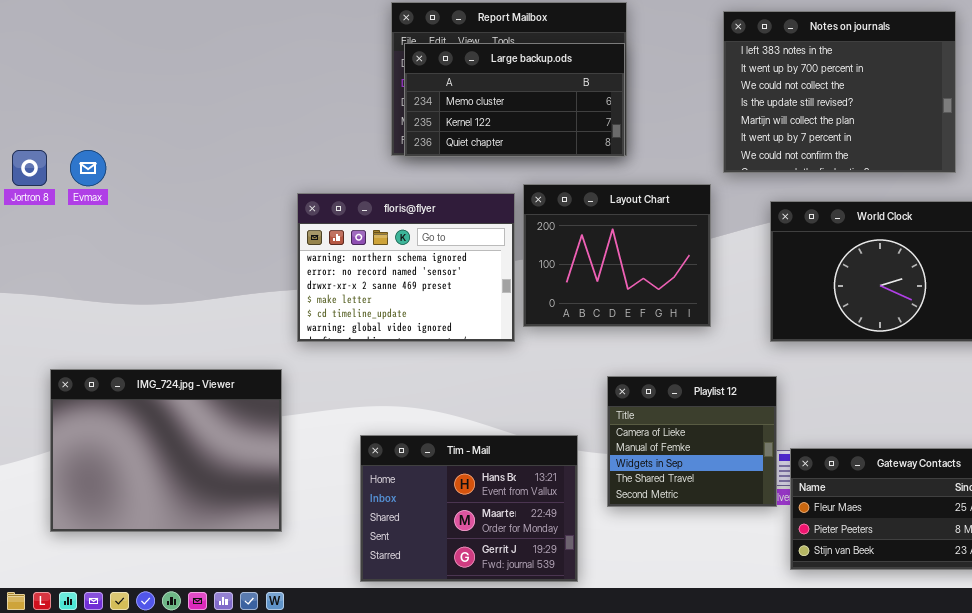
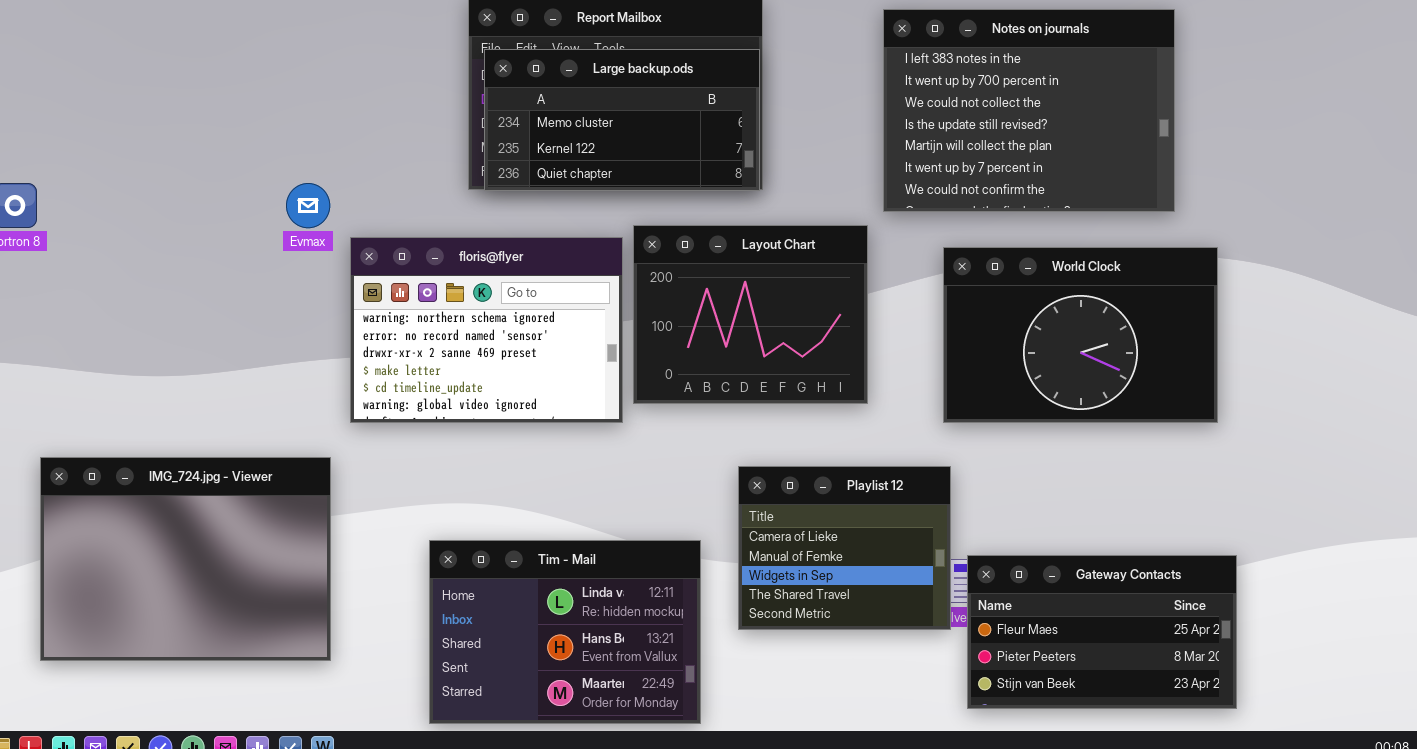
Evmax: [70,150,106,186] -> [286,183,330,228], moved
Tim - Mail: [360,435,578,582] -> [429,540,701,724], scrolled up 1 row

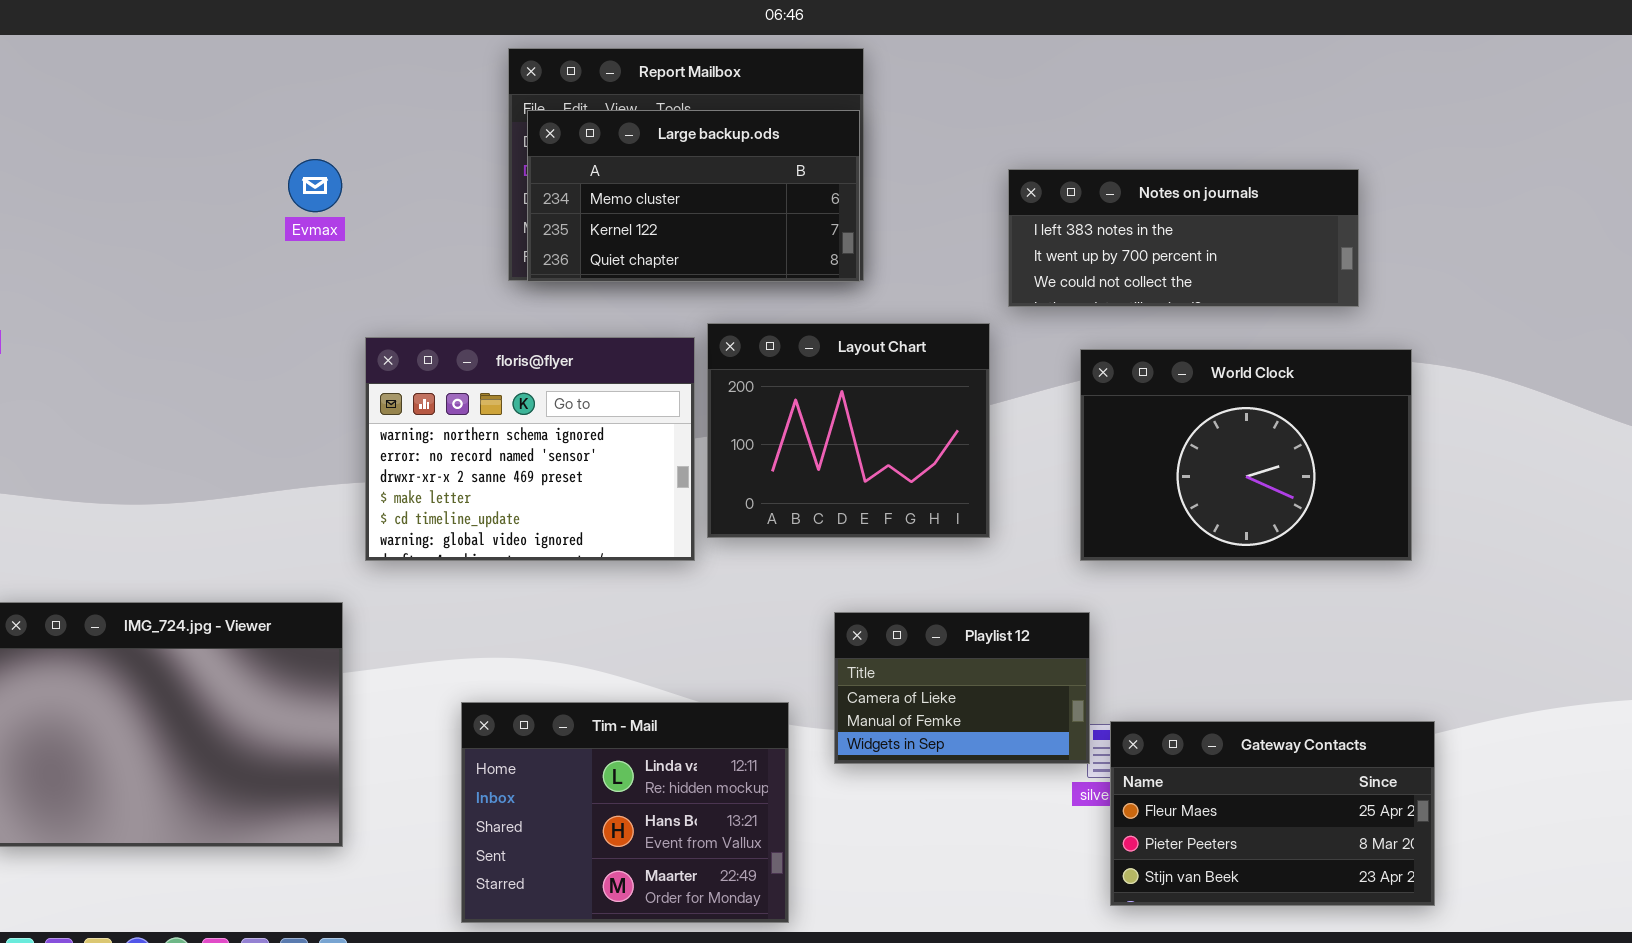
Notes on journals: [883,9,1175,212] -> [1008,169,1359,307], resized
Evmax: [286,183,330,228] -> [288,159,342,212], moved
Playlist 12: [738,466,951,630] -> [834,612,1090,764], resized

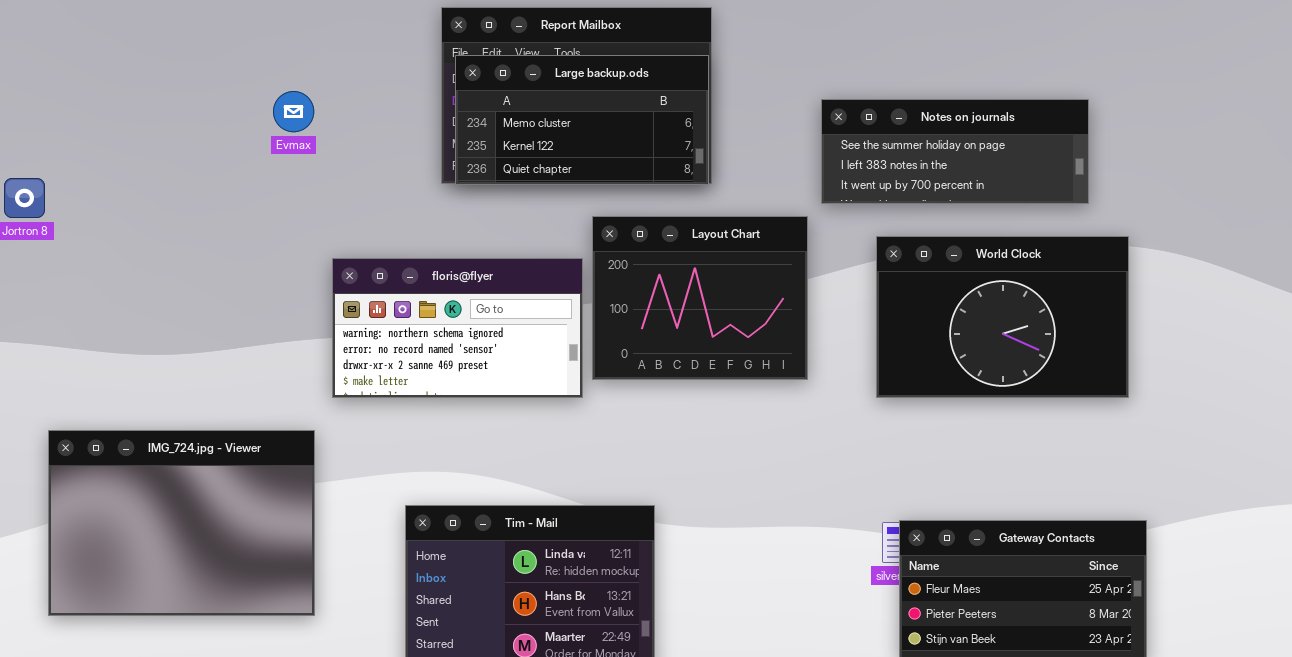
Notes on journals: [1008,169,1359,307] -> [821,99,1089,204], scrolled up 1 row
floris@flyer: [365,337,695,561] -> [332,258,583,398], resized
Playlist 12: [834,612,1090,764] -> none, closed

